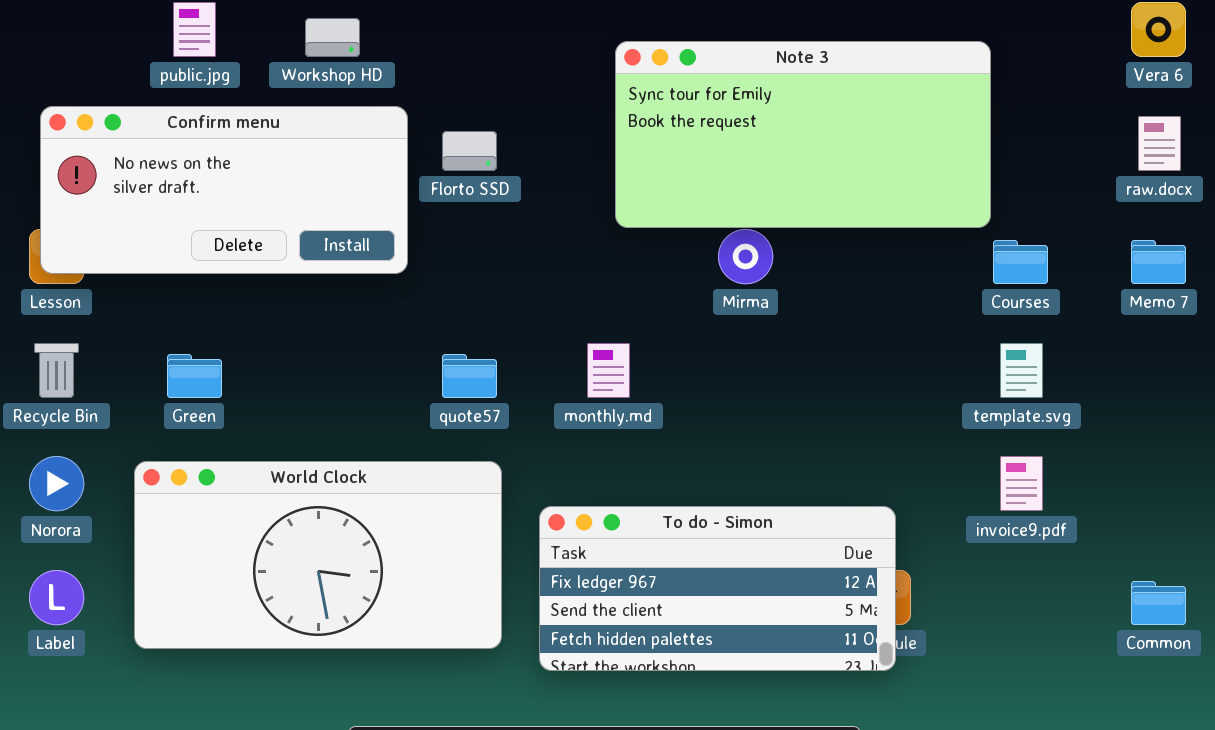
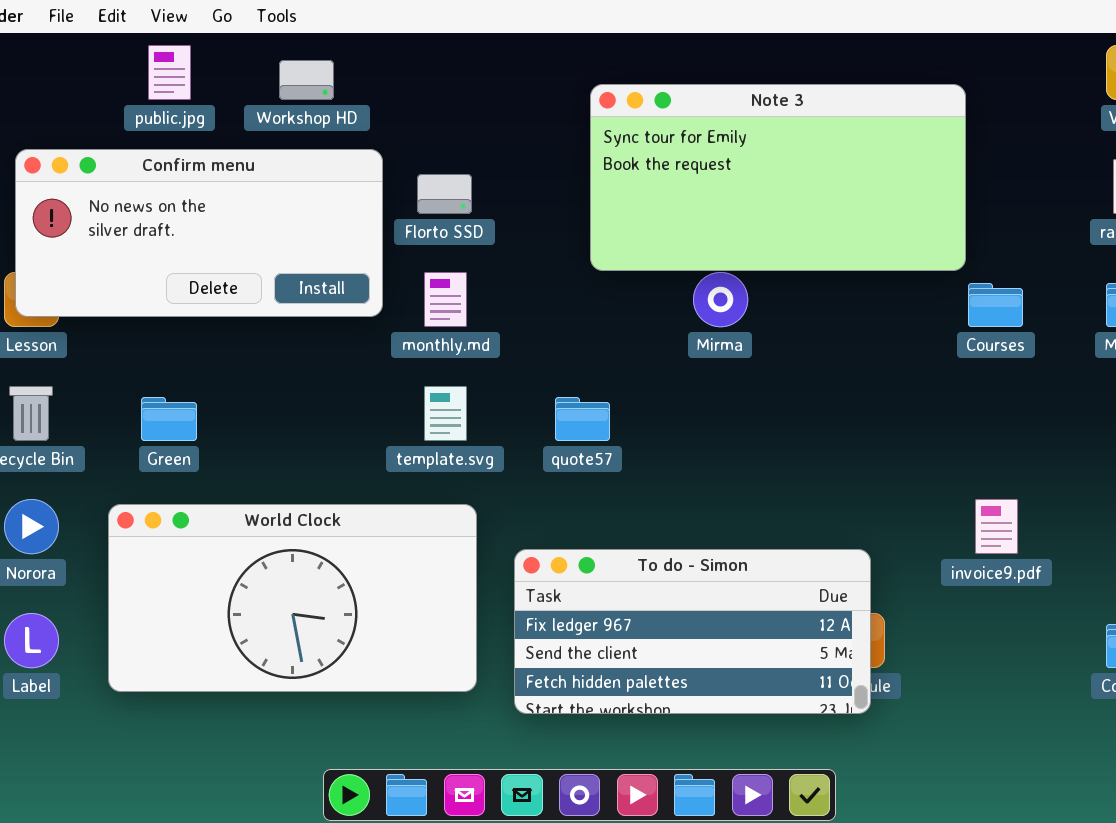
monthly.md: [587,343,630,398] -> [424,272,467,327], moved
template.svg: [1000,343,1043,398] -> [424,386,467,441], moved
quote57: [442,354,497,398] -> [555,397,610,441], moved

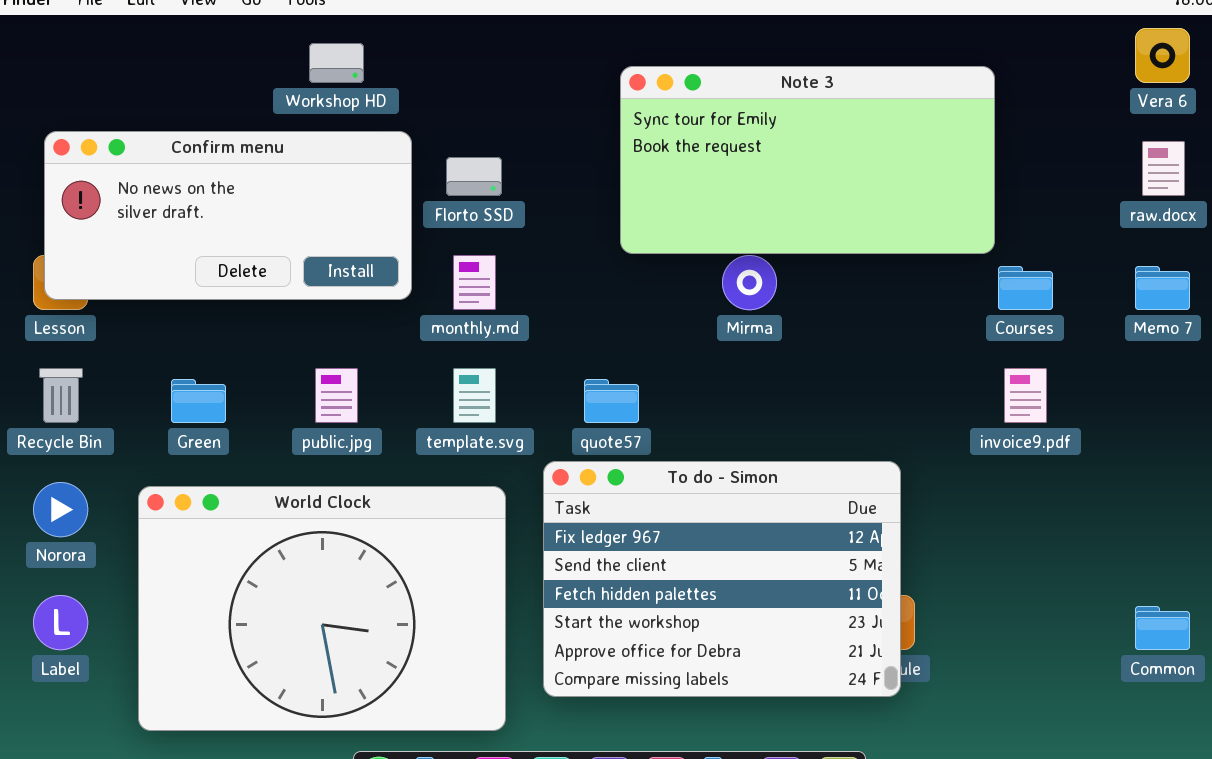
public.jpg: [148,45,191,100] -> [315,368,358,423], moved
invoice9.pdf: [975,499,1018,554] -> [1004,368,1047,423], moved
World Clock: [108,504,477,692] -> [138,486,506,731], resized
To do - Simon: [514,549,871,714] -> [543,461,901,697], resized

